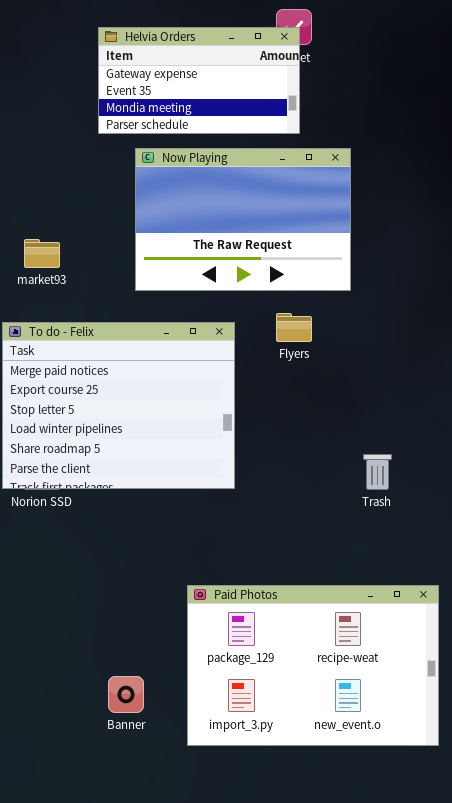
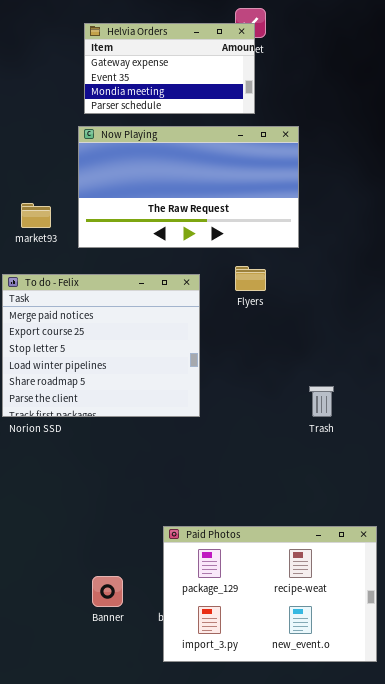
Now Playing: [135,148,351,291] -> [78,126,299,248], resized
Paid Photos: [187,585,439,746] -> [163,526,377,662], moved

